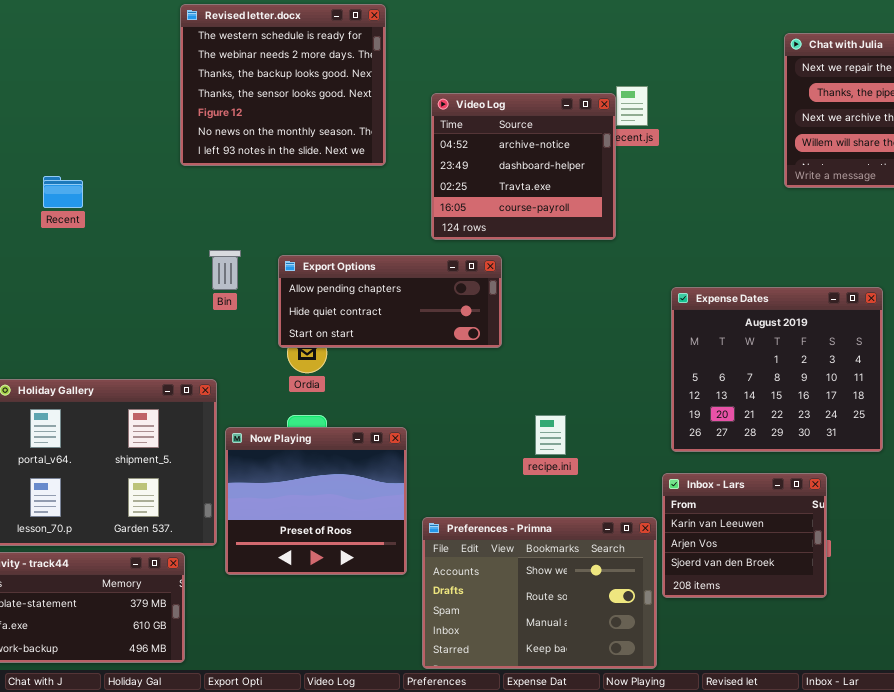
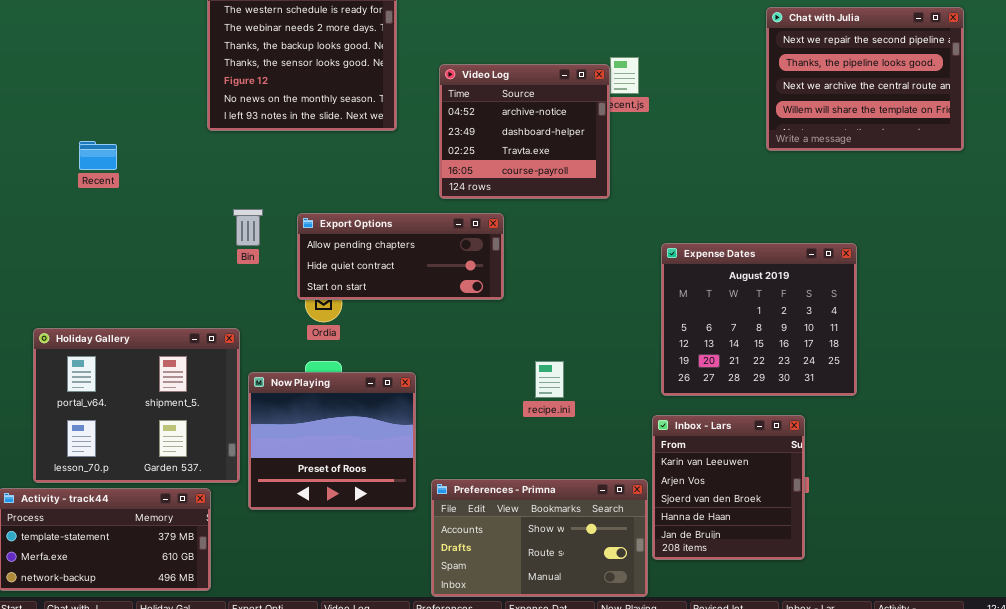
Inbox - Lars: [662,473,827,598] -> [652,415,805,560], resized
Preferences - Primna: [422,517,657,669] -> [431,479,648,597], resized

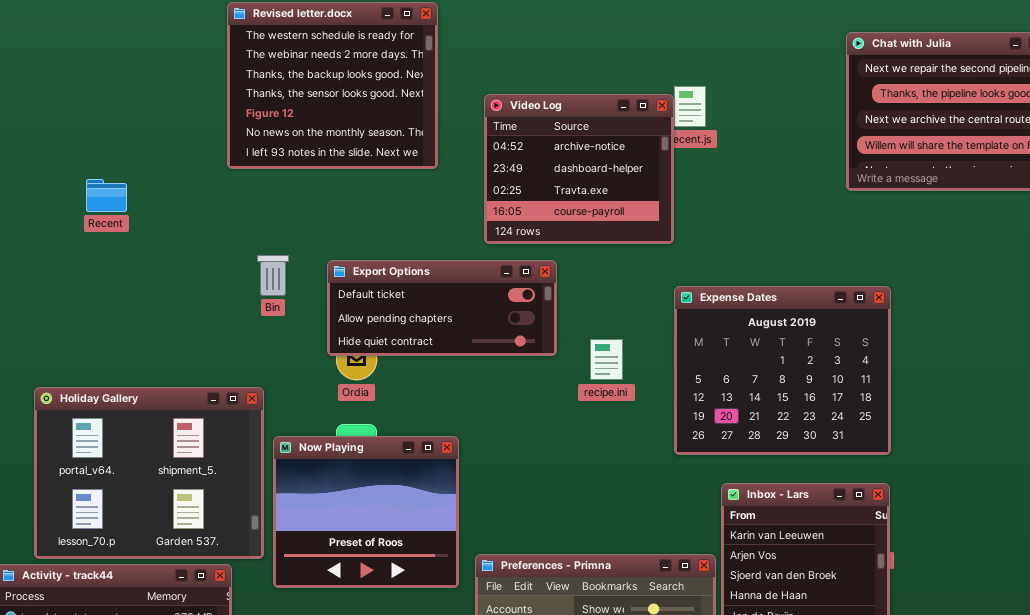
Export Options: [297,213,504,300] -> [327,260,557,356], scrolled up 1 row
Expense Dates: [661,243,857,396] -> [674,286,891,455], moved
recipe.ini: [535,361,564,398] -> [590,339,623,380], moved

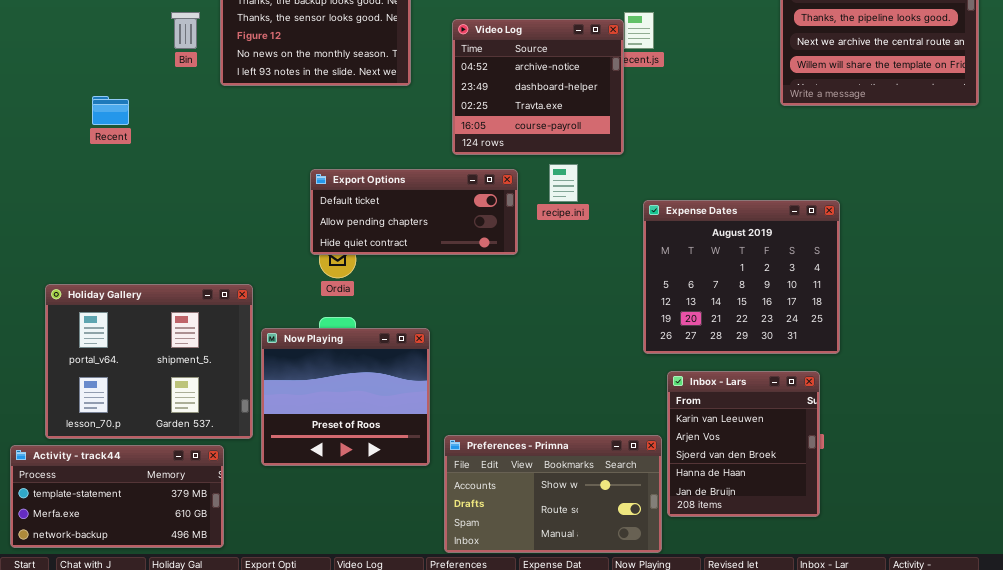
Bin: [257,255,289,296] -> [171,12,200,49], moved
Expense Dates: [674,286,891,455] -> [643,200,840,354], moved
recipe.ini: [590,339,623,380] -> [549,164,578,202], moved

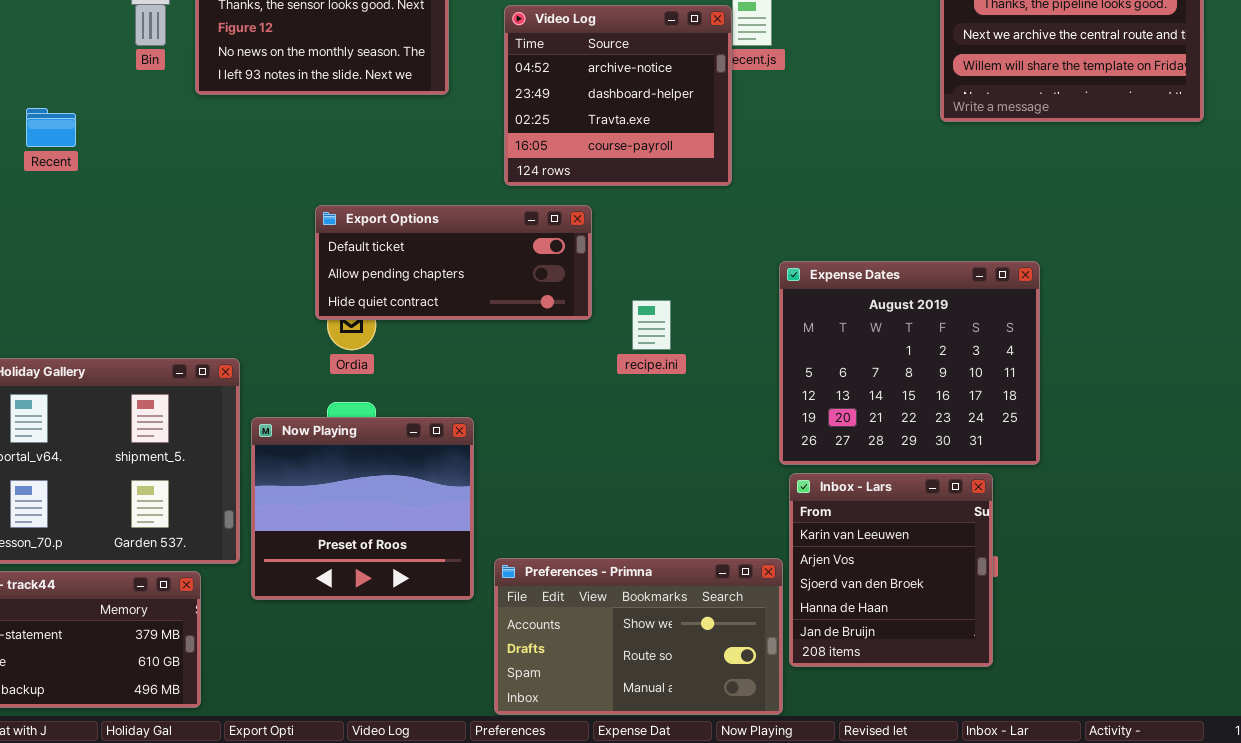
recipe.ini: [549,164,578,202] -> [632,300,671,350], moved
Expense Dates: [643,200,840,354] -> [779,261,1040,465], moved

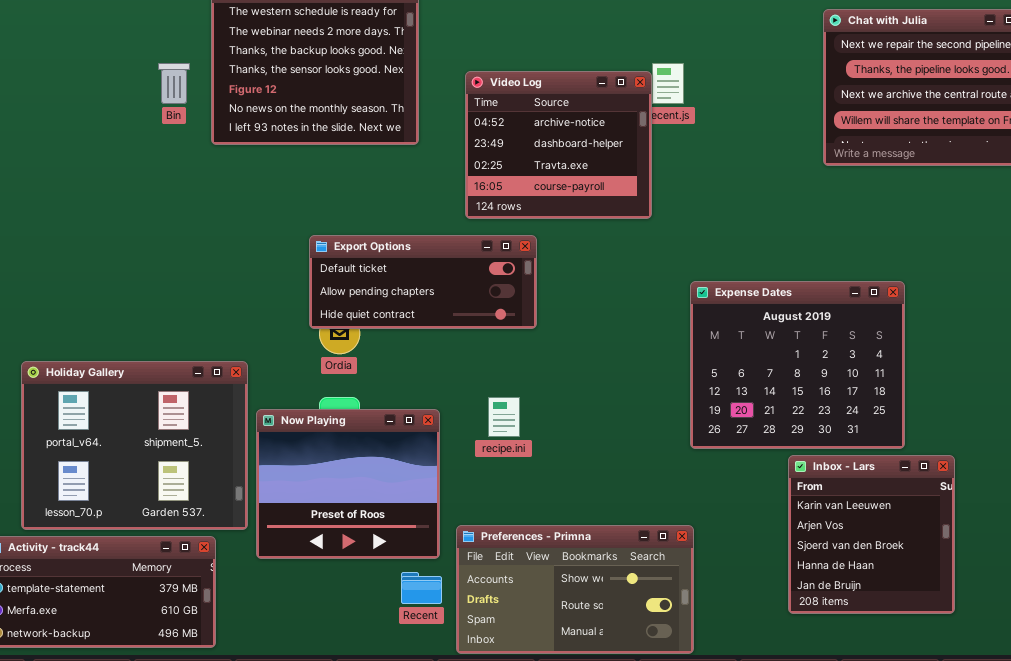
Recent: [26,108,76,147] -> [401,572,442,604], moved
recipe.ini: [632,300,671,350] -> [488,397,520,437], moved
Inbox - Lars: [789,473,993,667] -> [788,455,955,614], moved

